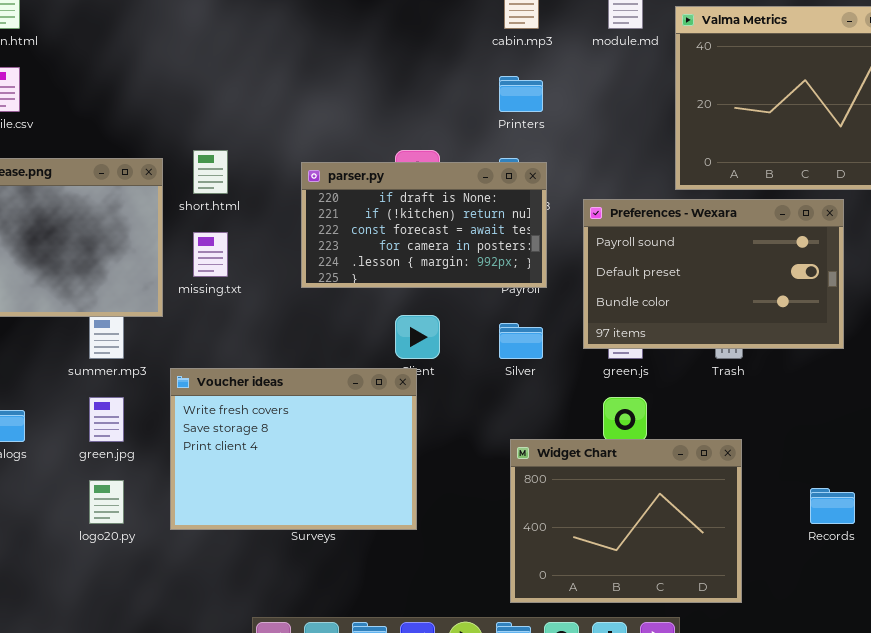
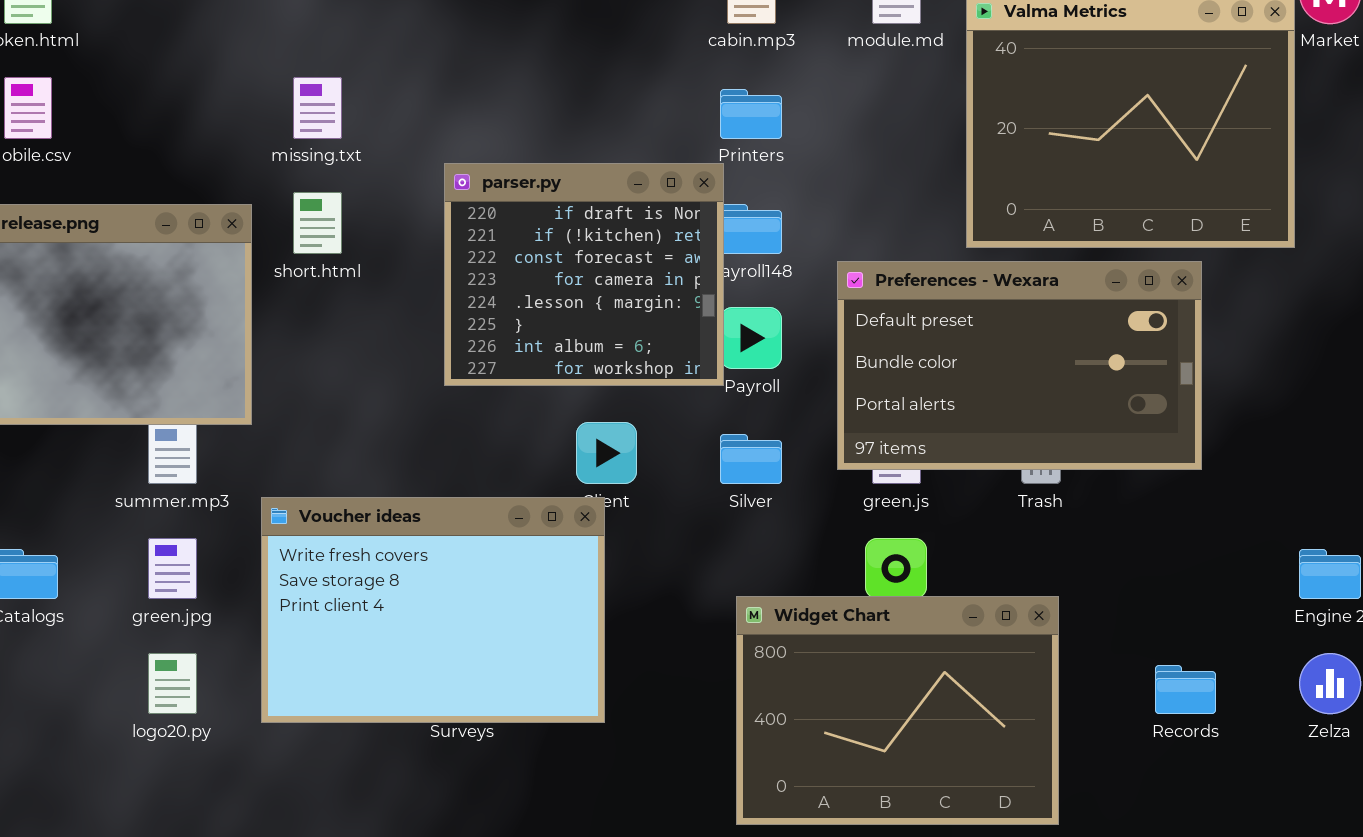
parser.py: [301,162,547,288] -> [444,163,724,386], resized
Preferences - Wexara: [583,199,844,349] -> [837,261,1202,470], scrolled down 1 row
missing.txt: [193,232,228,277] -> [293,77,342,139], moved

